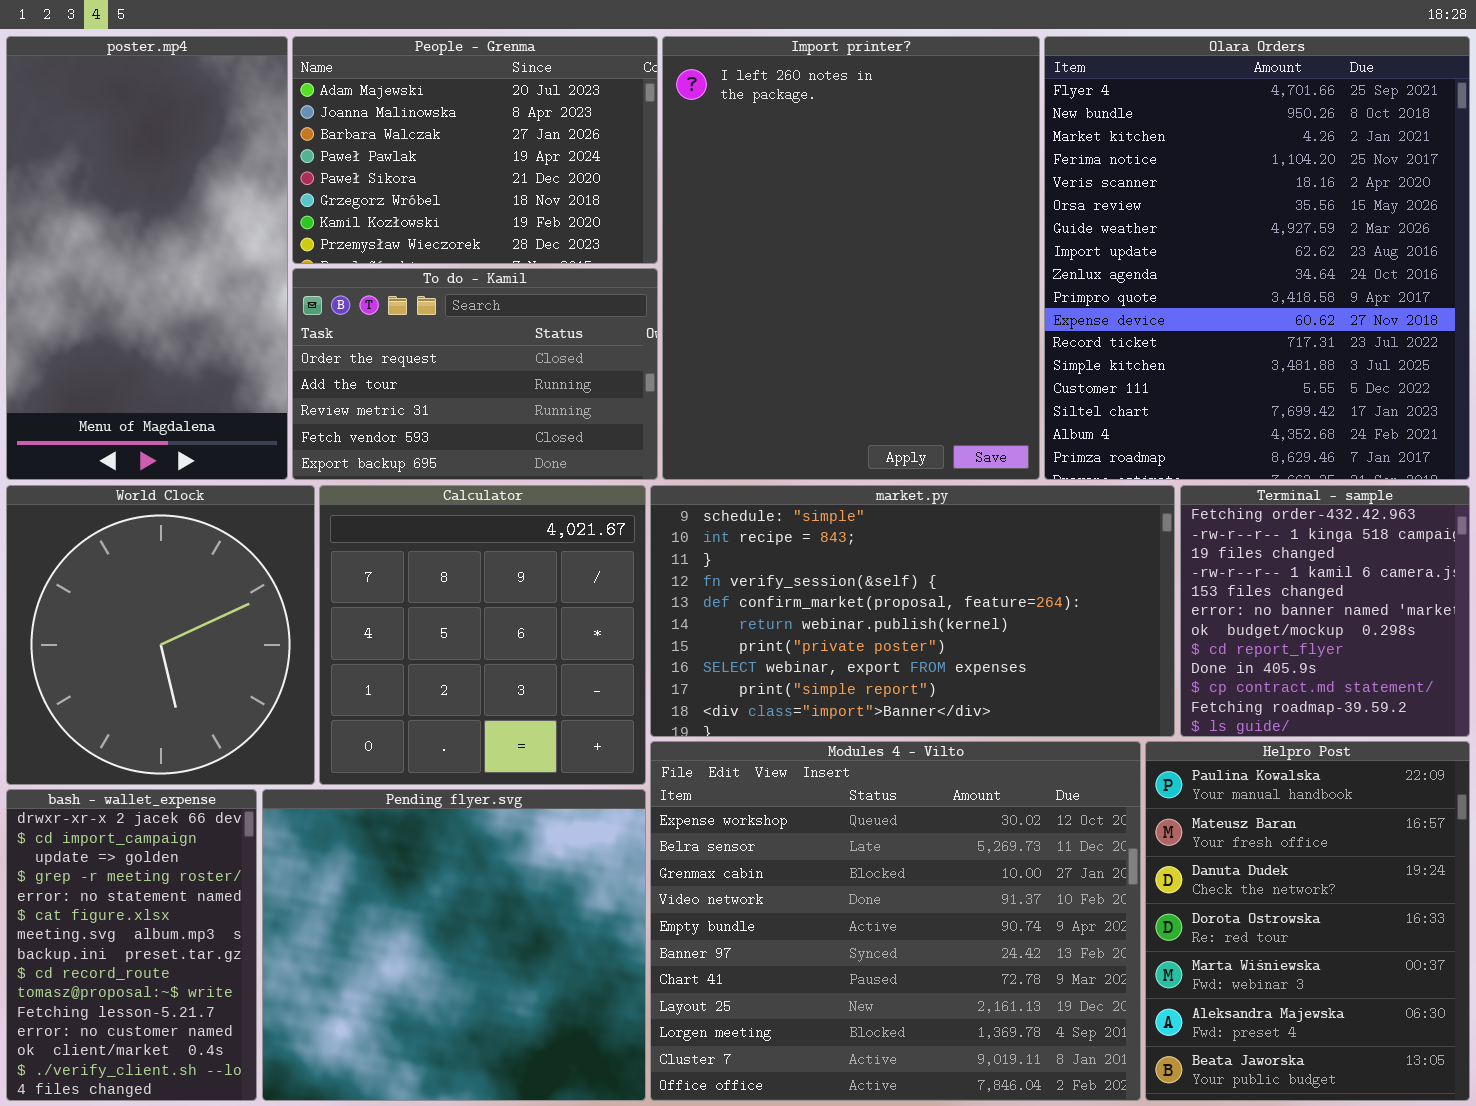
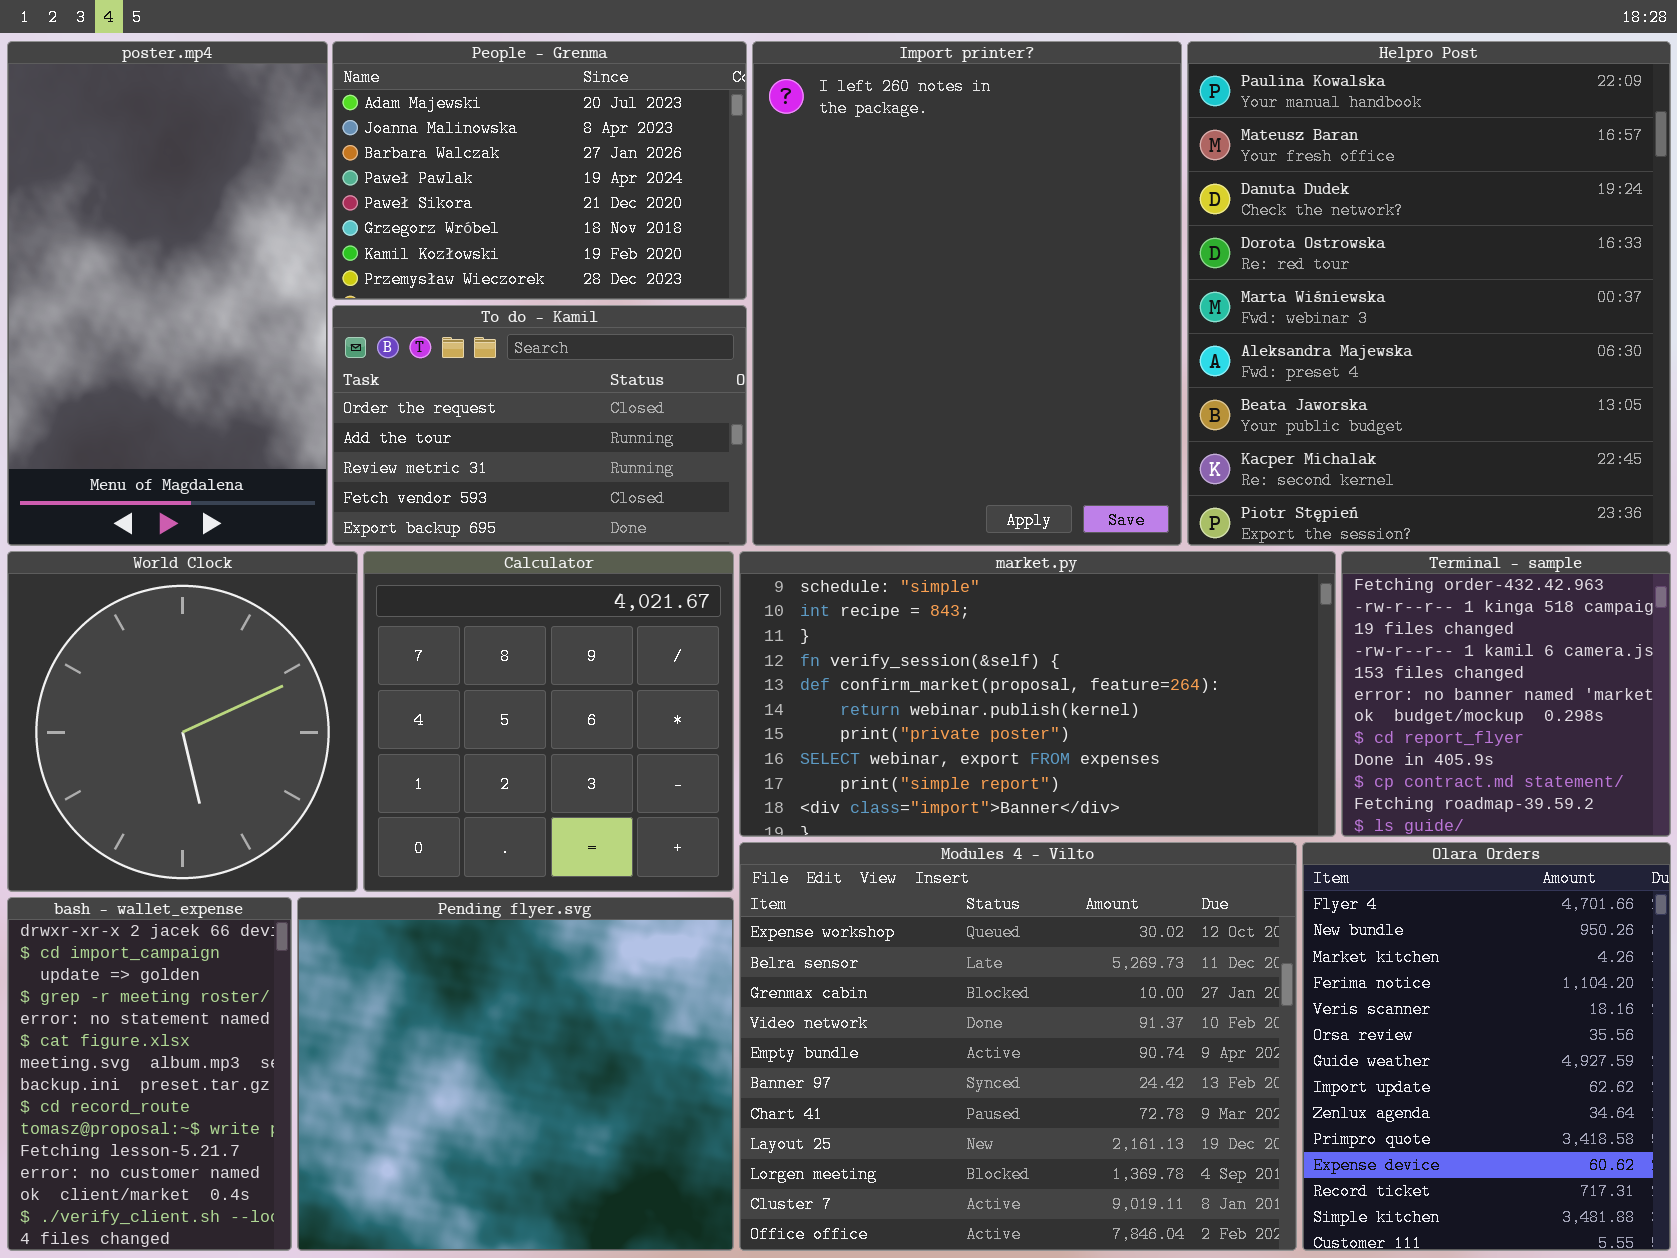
Olara Orders: [1044,36,1470,480] -> [1302,842,1671,1251], moved, resized
Helpro Post: [1145,741,1470,1101] -> [1187,41,1671,546], moved, resized

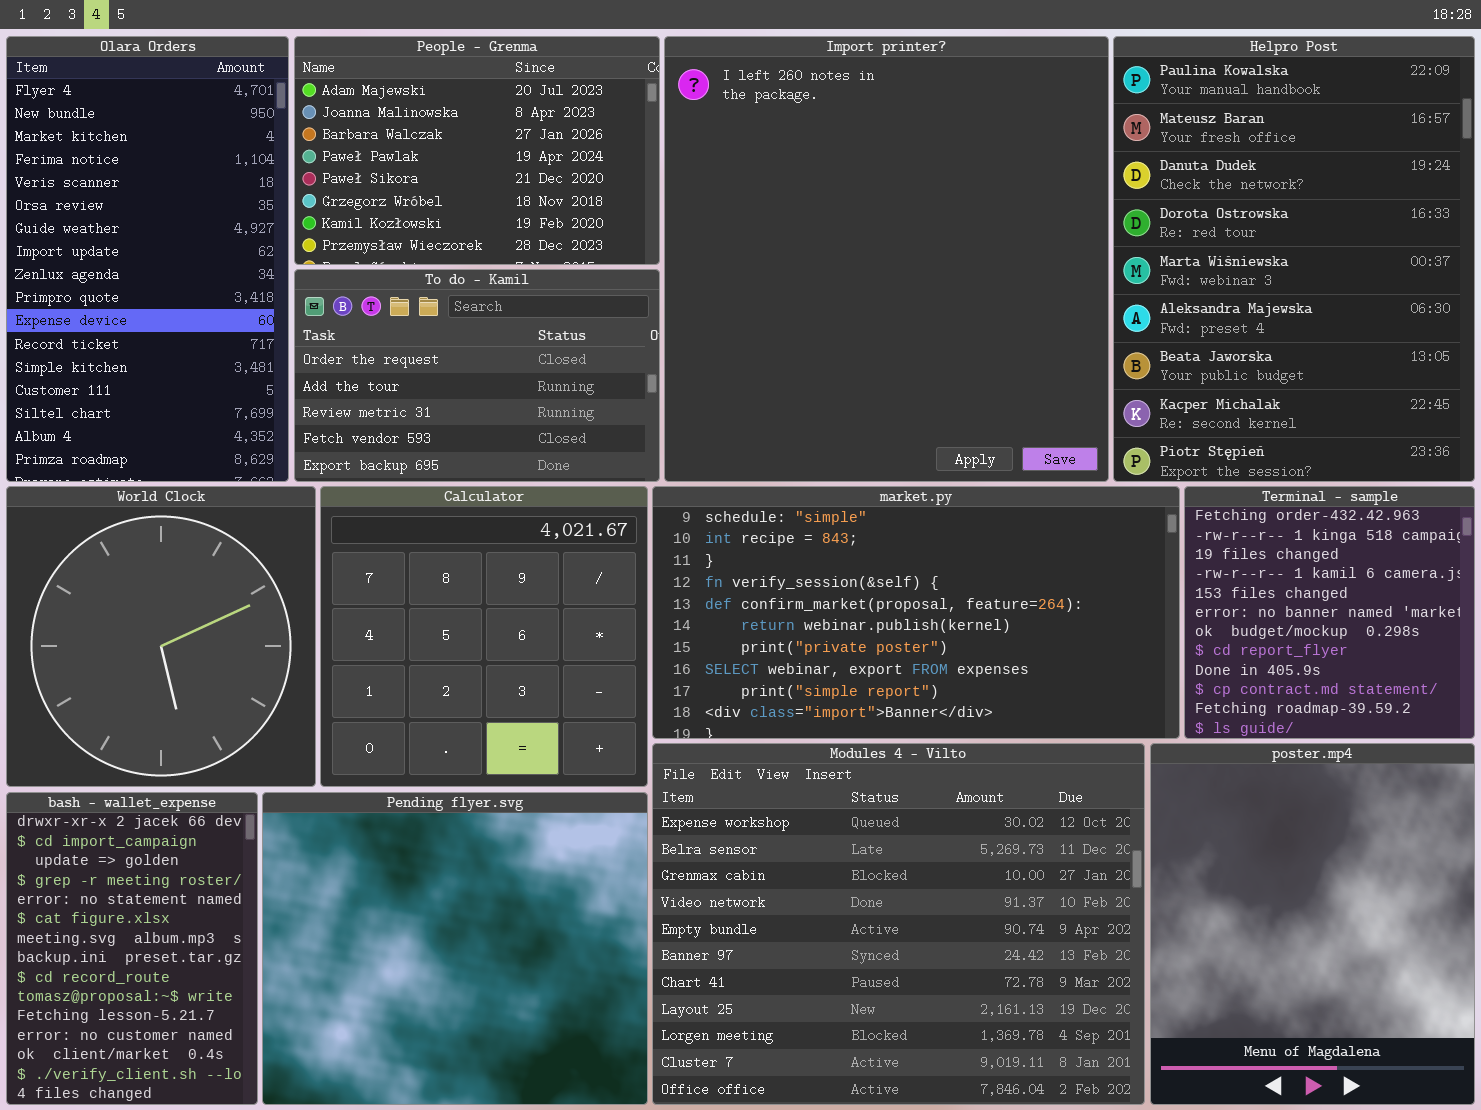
poster.mp4: [7,41,328,546] -> [1150,743,1475,1105], moved, resized
Import printer?: [752,41,1182,546] -> [664,36,1109,482], resized
Helpro Post: [1187,41,1671,546] -> [1113,36,1475,482], resized
Olara Orders: [1302,842,1671,1251] -> [6,36,289,482], moved, resized

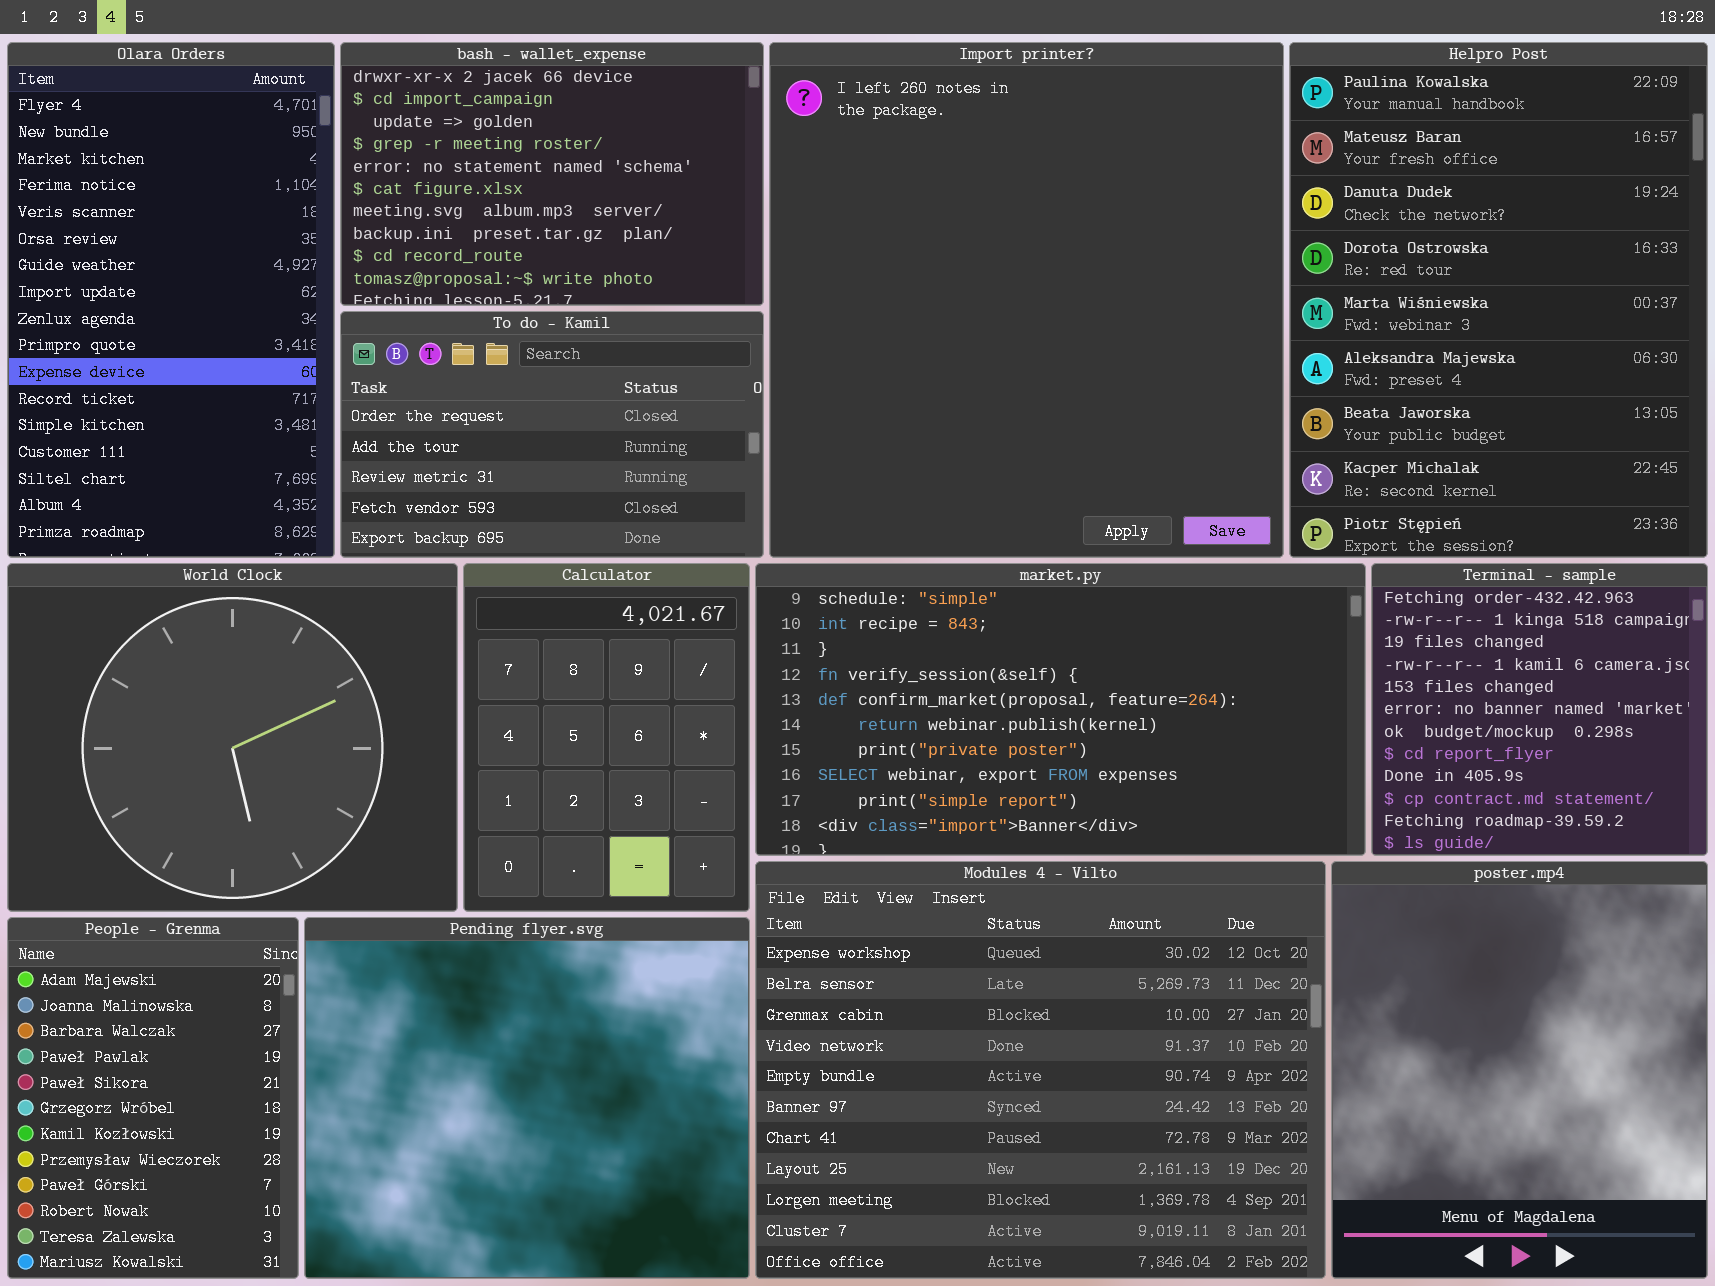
People - Grenma: [294,36,660,265] -> [7,917,299,1279], moved, resized
World Clock: [6,486,316,787] -> [7,563,458,912], resized
Calculator: [320,486,648,787] -> [463,563,750,912], resized
bash - wallet_expense: [6,792,258,1105] -> [340,42,764,306], moved, resized

